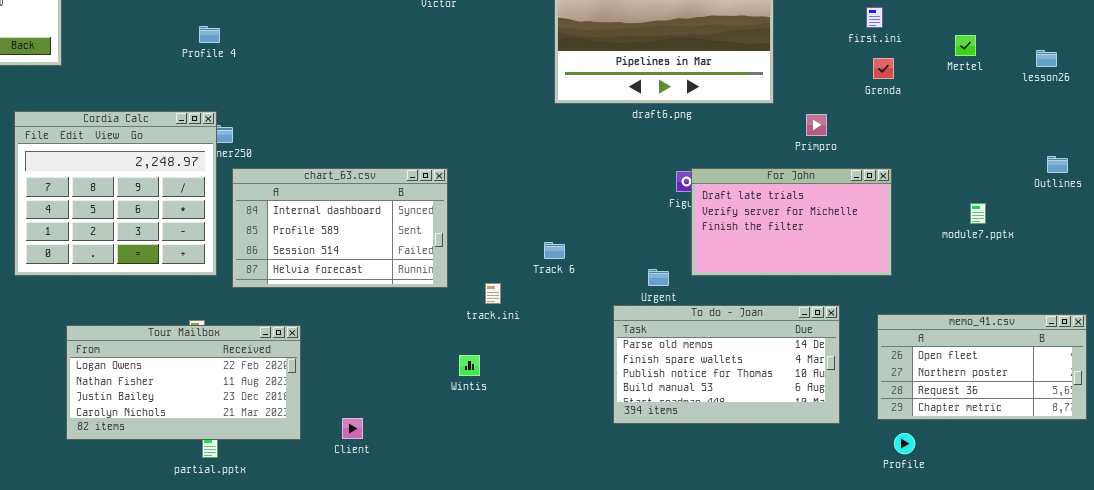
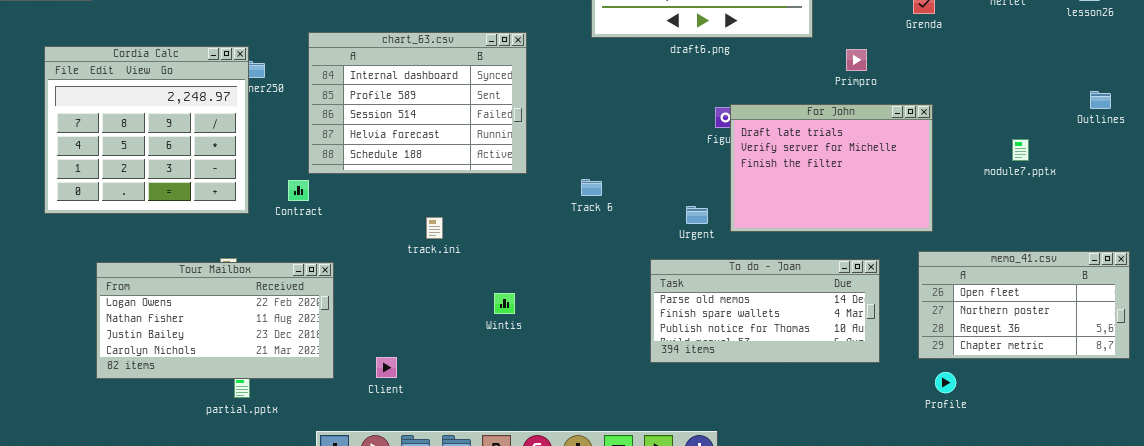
chart_63.csv: [232,168,448,288] -> [308,32,527,174], moved, resized
For John: [691,168,892,276] -> [730,104,933,232], resized
track.ini: [485,283,501,304] -> [426,217,443,239], moved
To do - Joan: [613,305,840,424] -> [650,259,880,363], resized

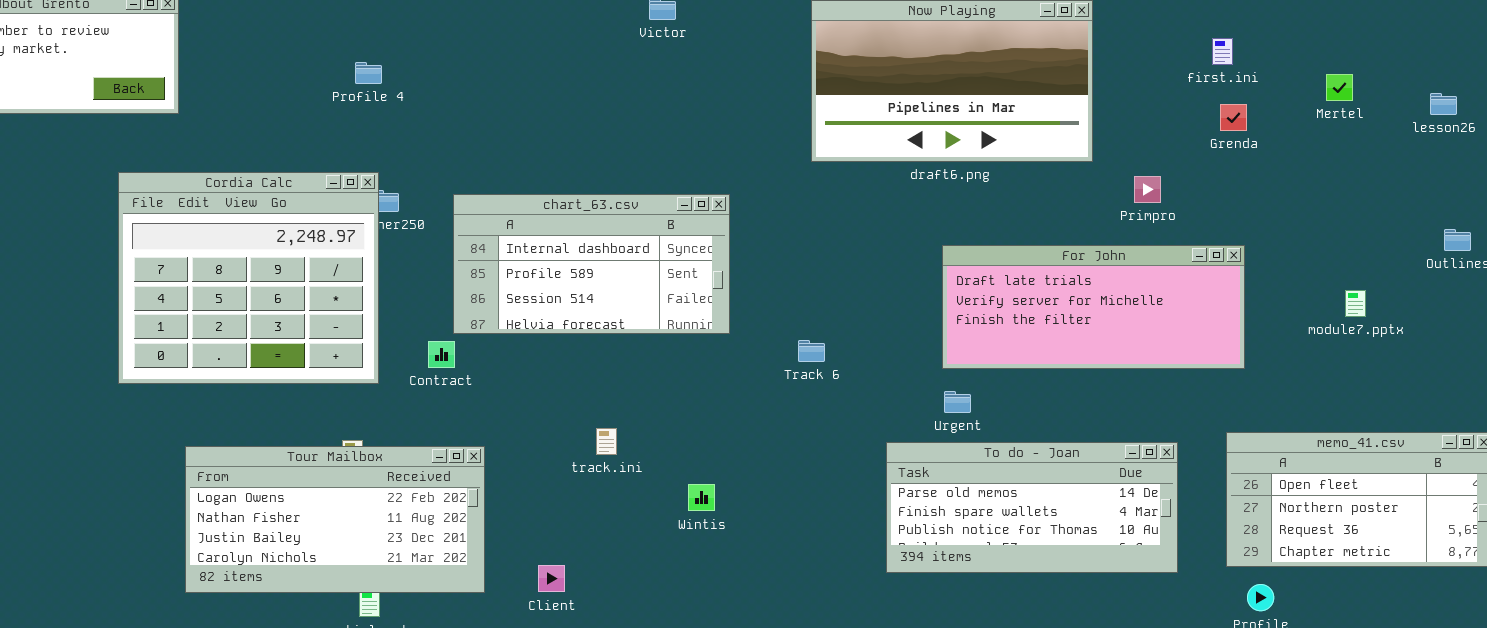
chart_63.csv: [308,32,527,174] -> [453,194,730,334], resized
For John: [730,104,933,232] -> [942,245,1245,369], resized
Urgent: [686,206,708,224] -> [944,391,971,413], moved
track.ini: [426,217,443,239] -> [596,428,617,455], moved

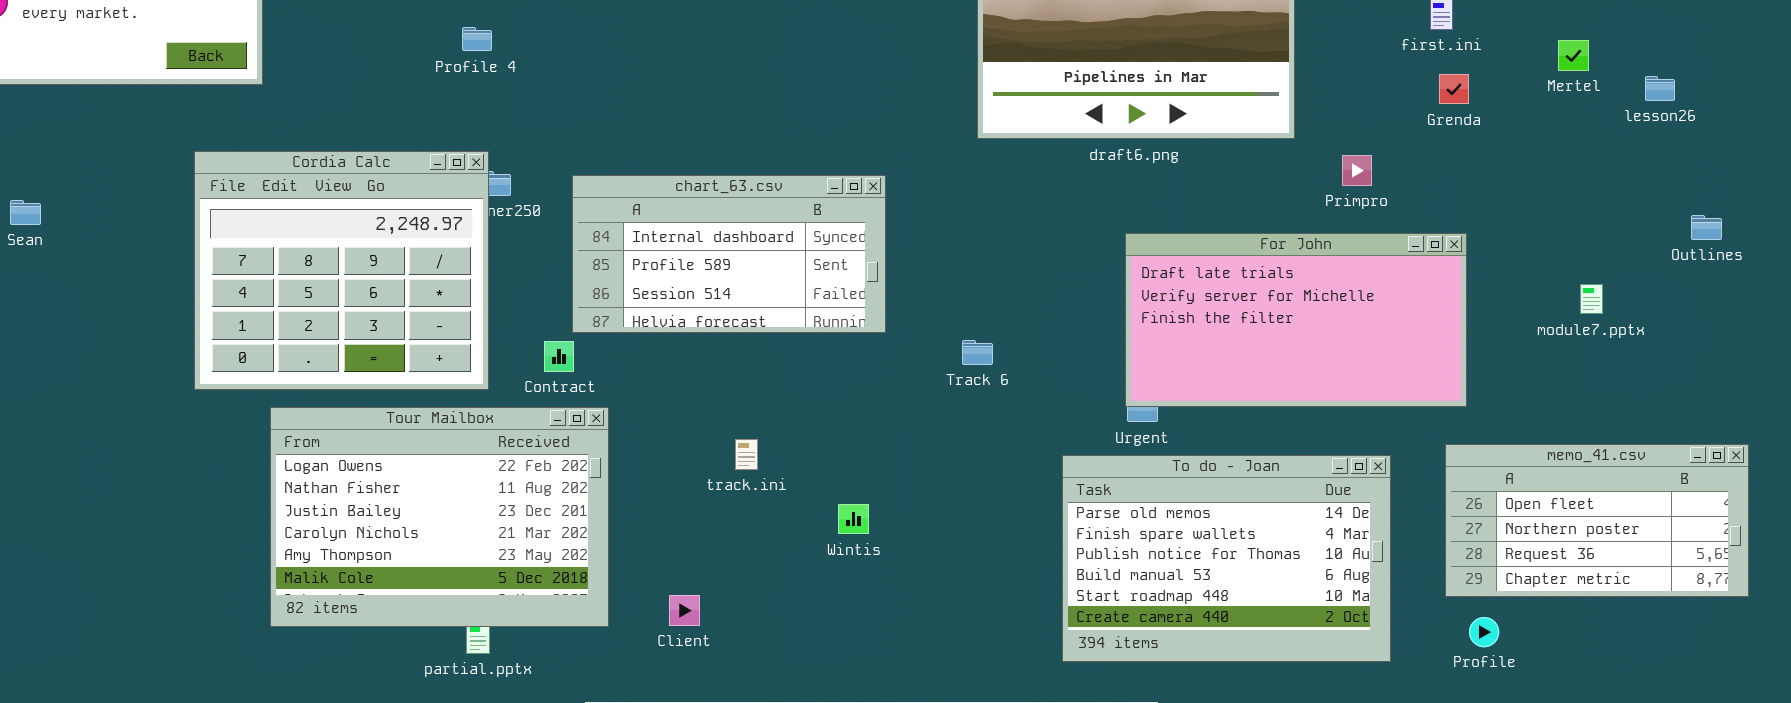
lesson26: [1430,93,1457,115] -> [1645,76,1675,101], moved
For John: [942,245,1245,369] -> [1125,233,1467,407], resized
To do - Joan: [886,442,1178,573] -> [1062,455,1391,662], resized
Tour Mailbox: [185,446,485,593] -> [270,407,609,627], resized

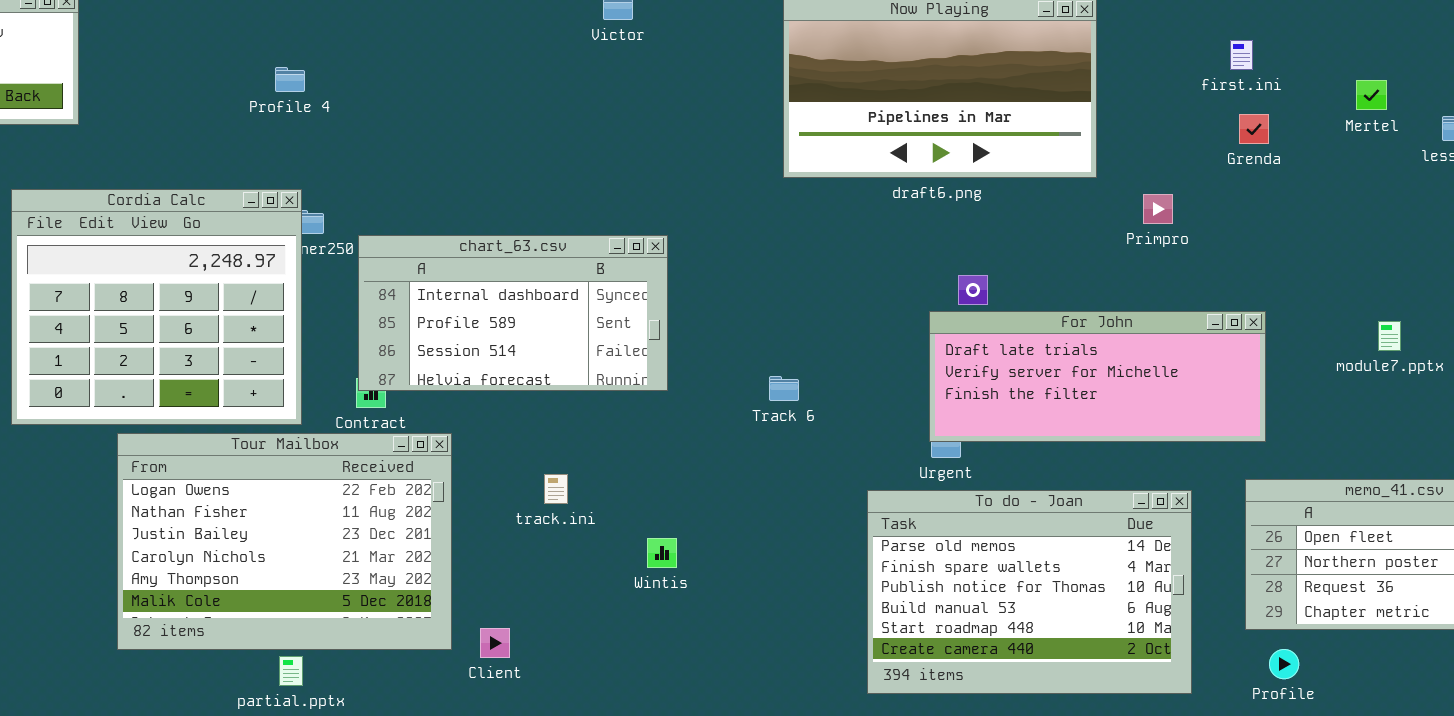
chart_63.csv: [572,175,886,333] -> [358,235,668,391], moved
For John: [1125,233,1467,407] -> [929,311,1266,442], resized
Tour Mailbox: [270,407,609,627] -> [117,433,452,650], moved

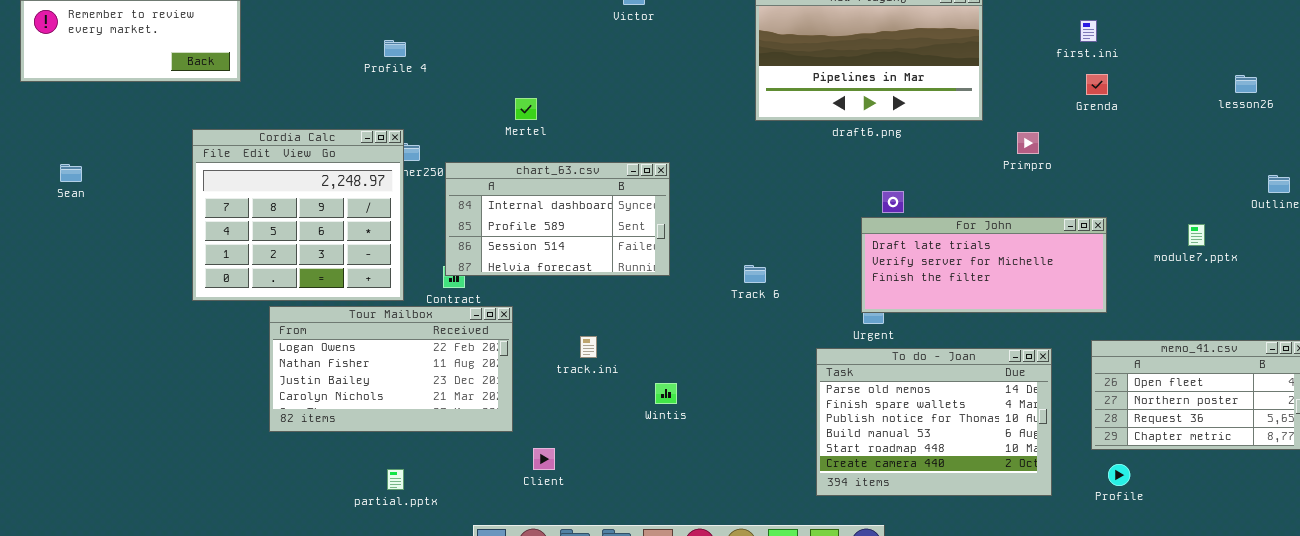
Mertel: [1356,80,1387,110] -> [515,98,537,120], moved
Tour Mailbox: [117,433,452,650] -> [269,306,513,432], resized

